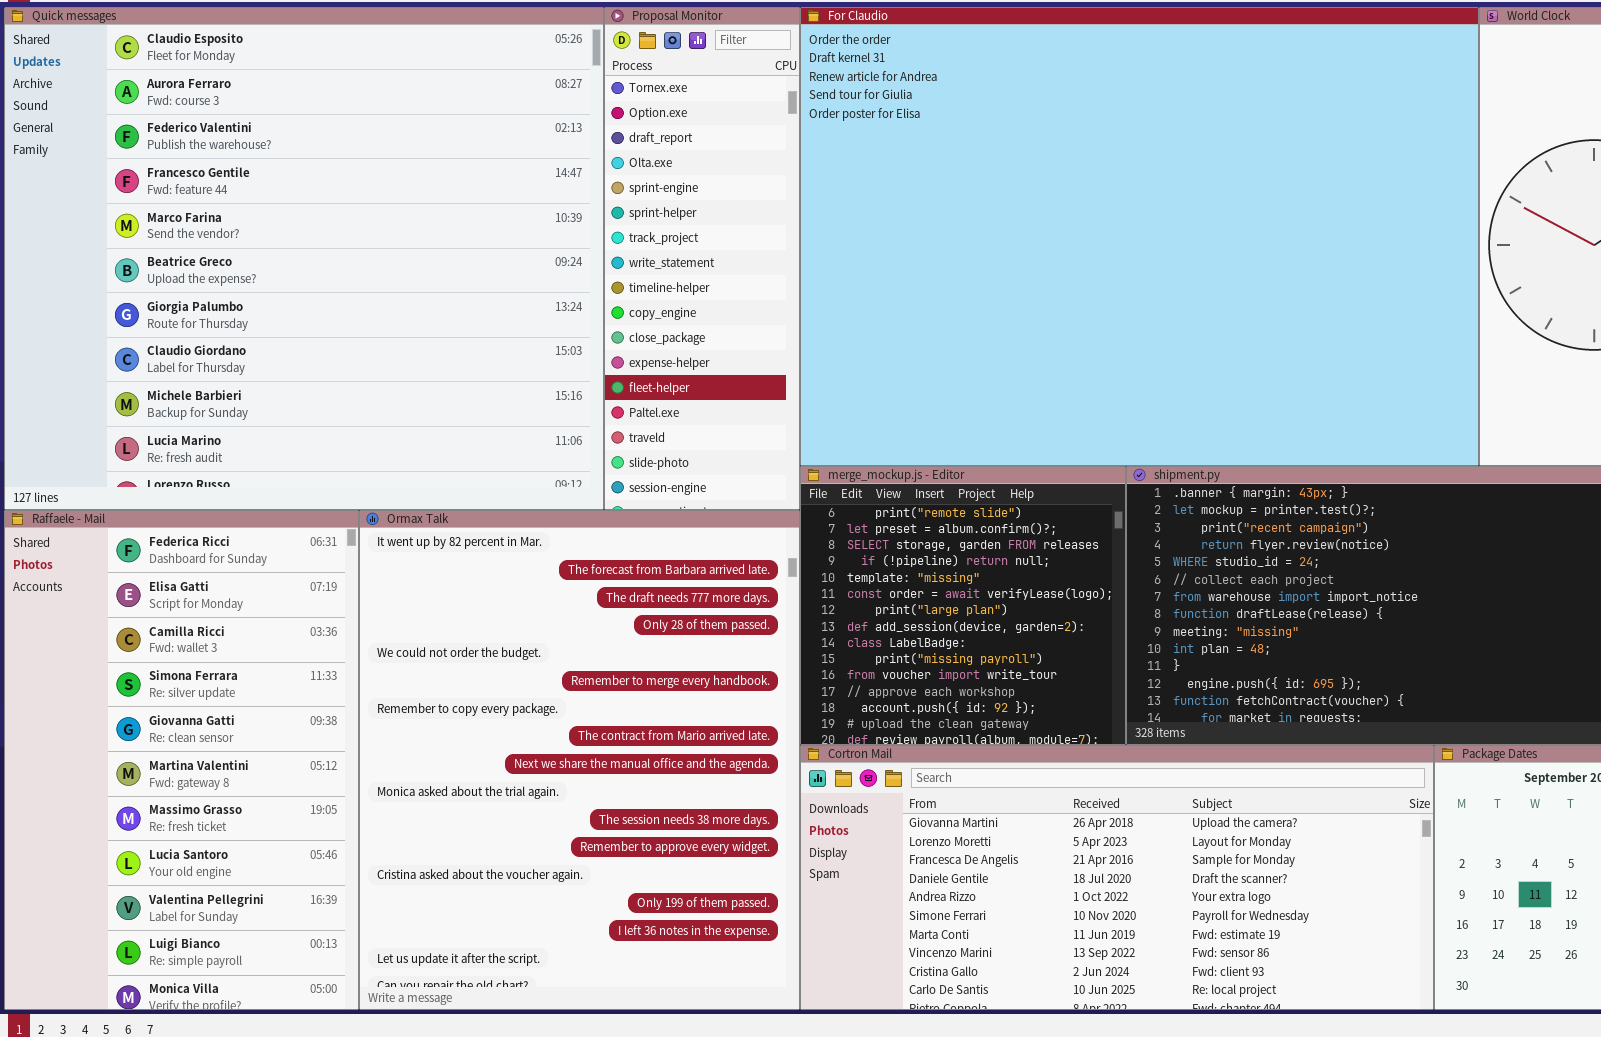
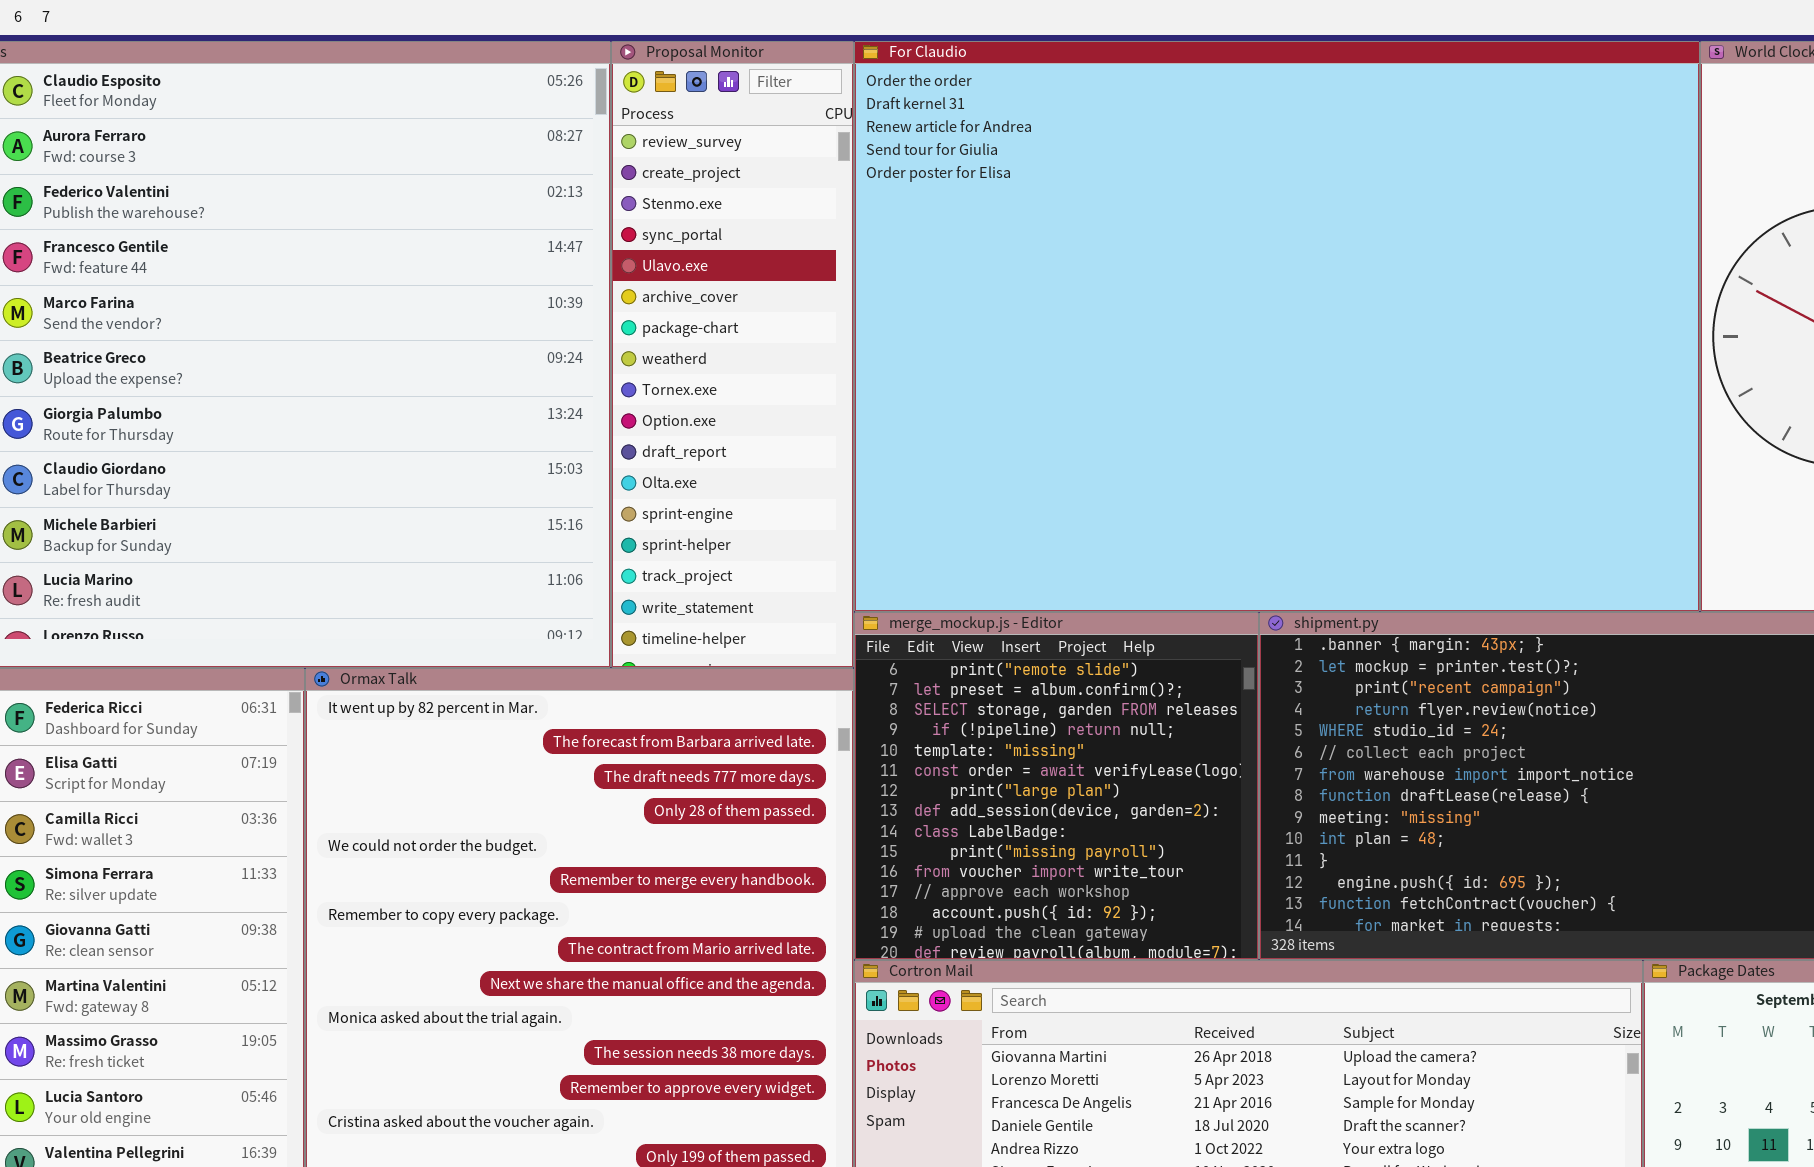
Proposal Monitor: [604,7,800,510] -> [611,41,854,668], scrolled up 8 rows

